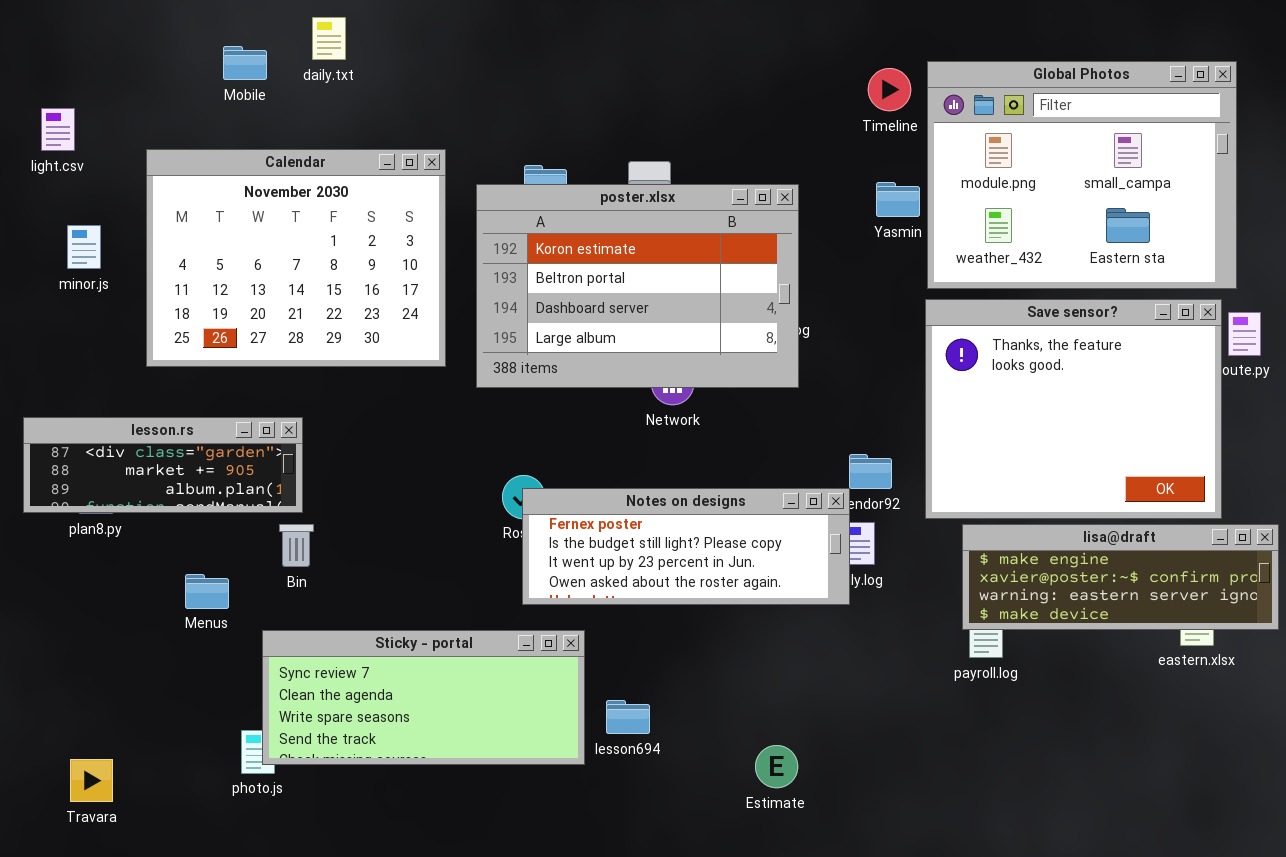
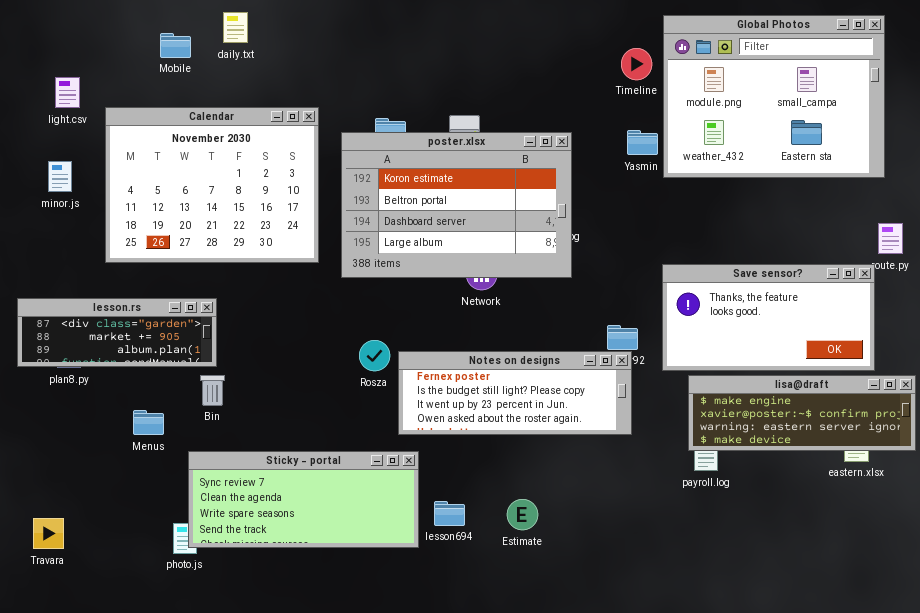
Global Photos: [927,61,1237,289] -> [663,15,885,178], moved
light.csv: [41,108,75,151] -> [55,77,80,108], moved
Save sensor?: [925,299,1222,519] -> [662,264,875,371], resized
Notes on designs: [522,488,850,605] -> [398,351,632,435], moved
Estimate: [755,745,798,788] -> [507,499,538,530], moved
Travara: [70,759,113,802] -> [33,518,64,549], moved

